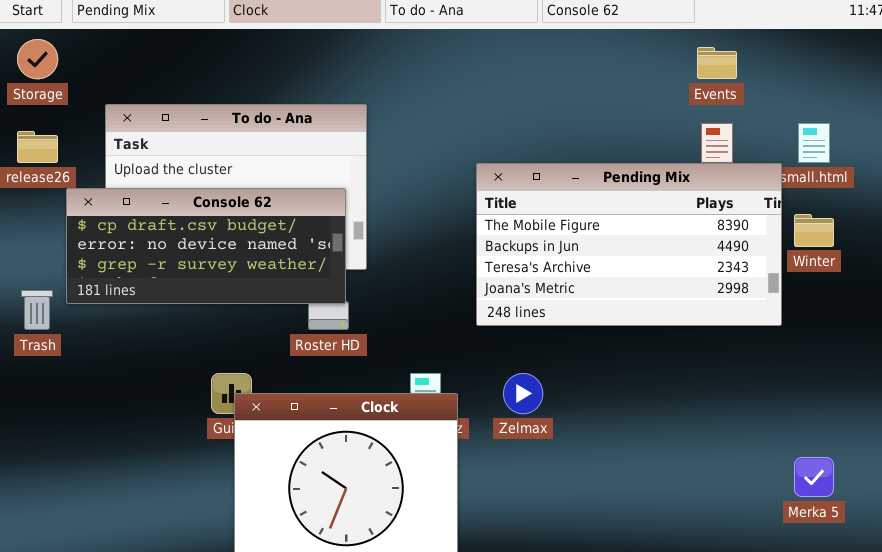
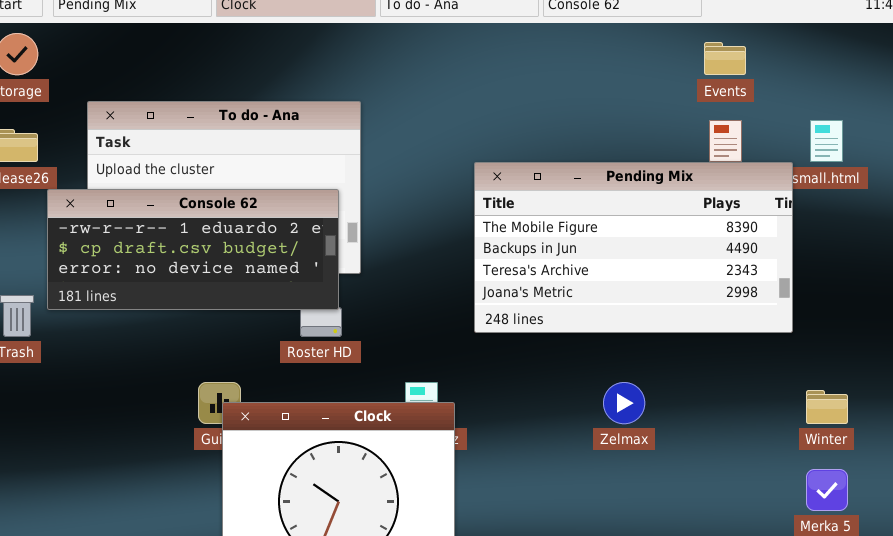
Console 62: [66,188,346,304] -> [47,189,339,310], scrolled up 1 row
Winter: [794,214,834,247] -> [806,390,848,424], moved
Zelmax: [503,373,543,414] -> [603,382,645,424], moved

